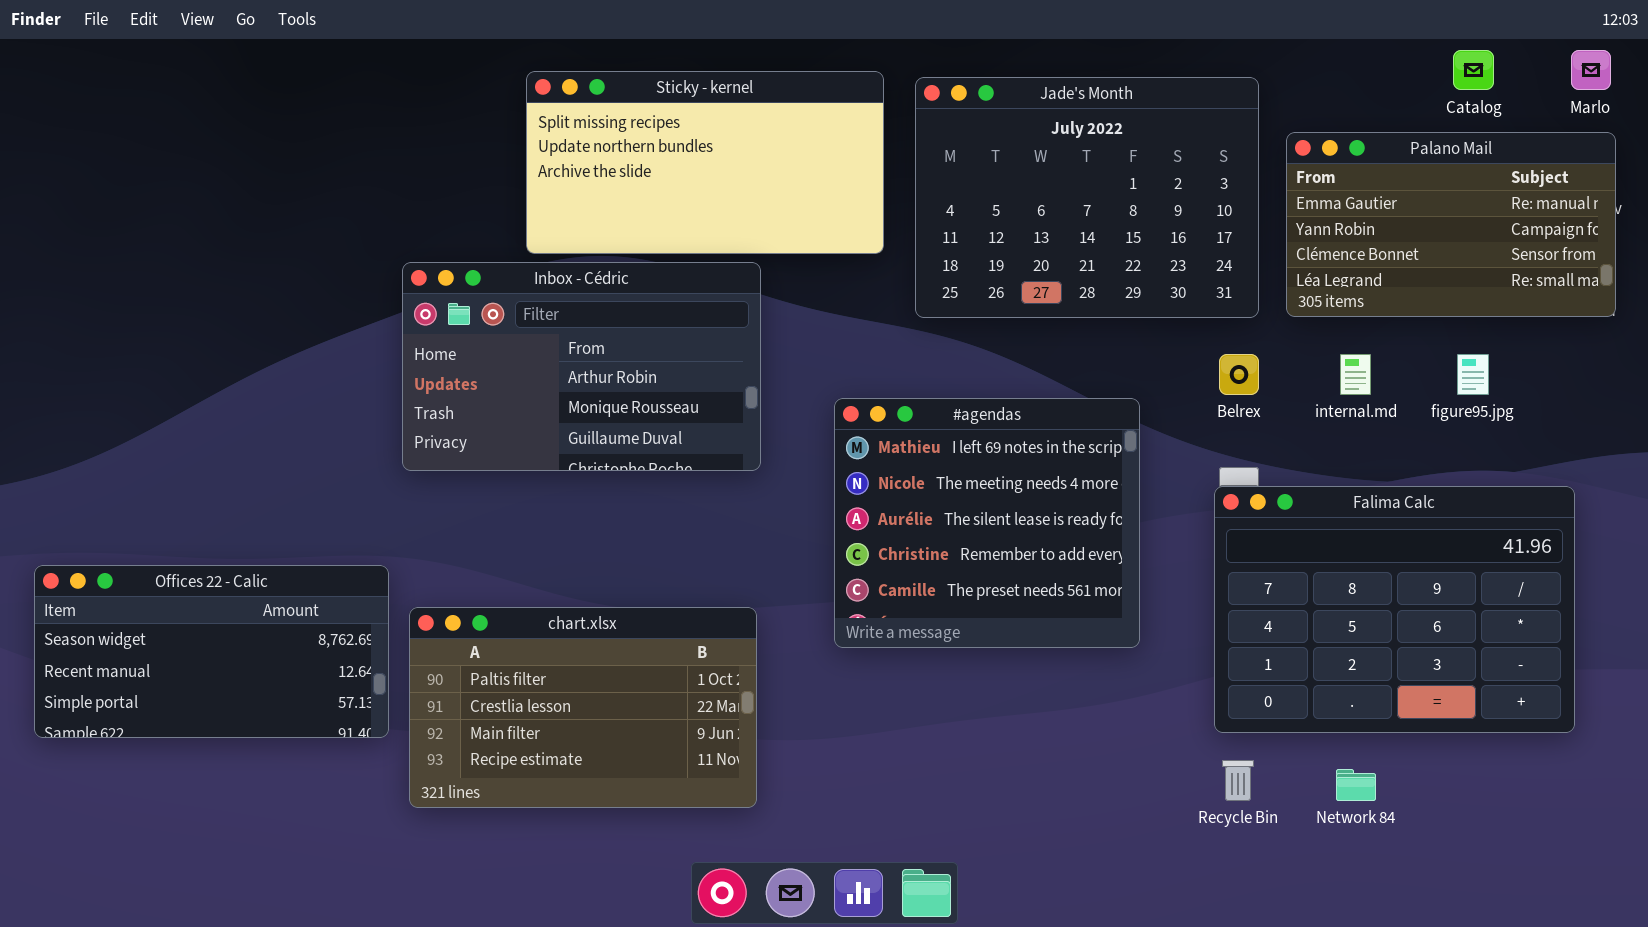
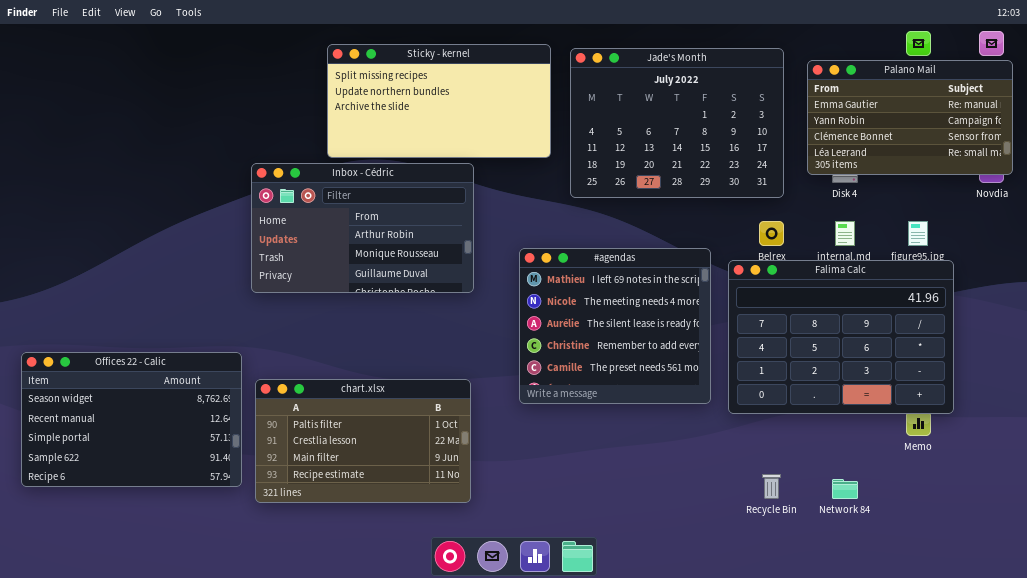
Palano Mail: [1286,132,1616,317] -> [807,60,1013,175], moved
Falima Calc: [1214,486,1575,733] -> [728,260,954,414], moved
Offices 22 - Calic: [34,565,389,738] -> [21,352,242,487], resized

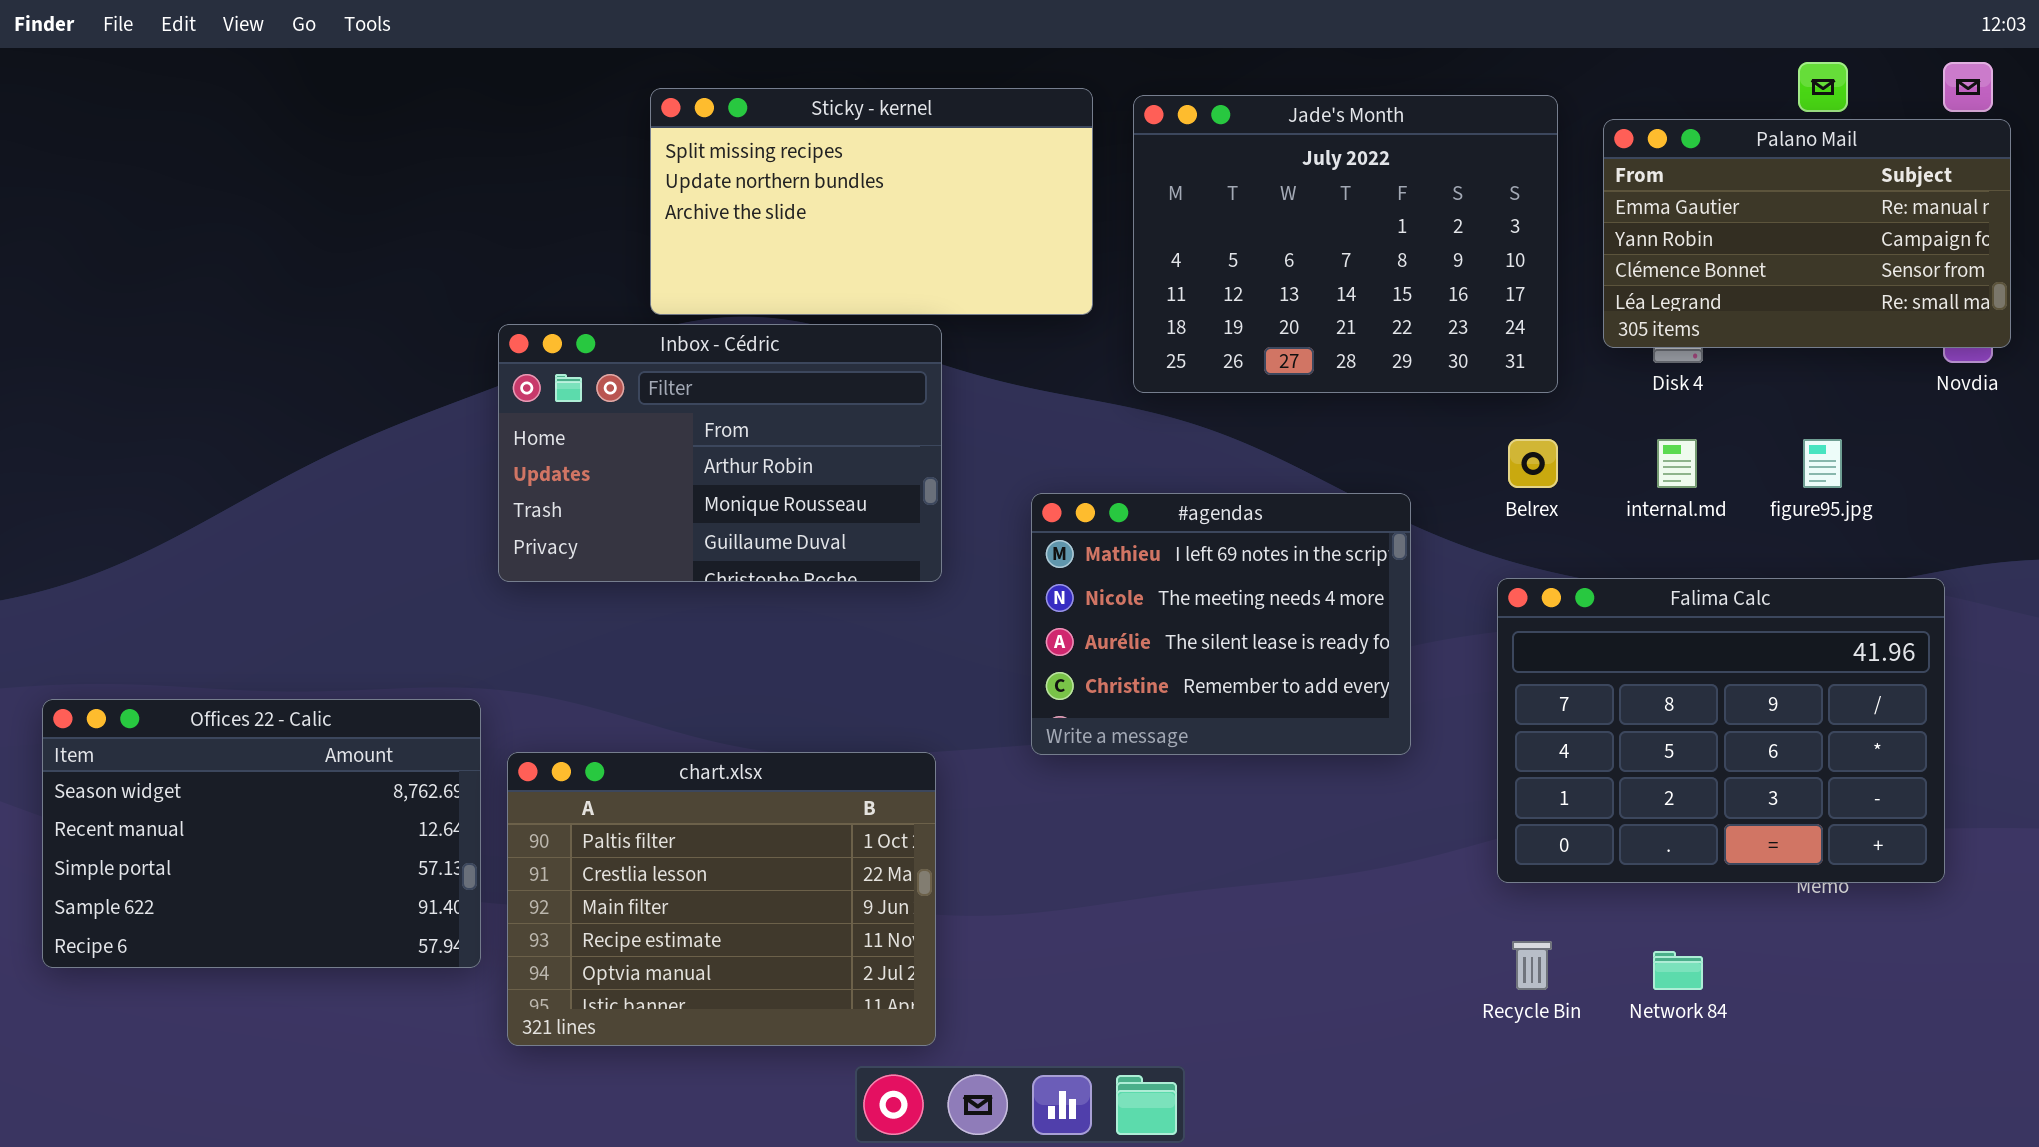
#agendas: [519,248,711,404] -> [1031,493,1411,755], resized
Falima Calc: [728,260,954,414] -> [1497,578,1945,883], moved
chart.xlsx: [255,379,471,503] -> [507,752,936,1046], resized

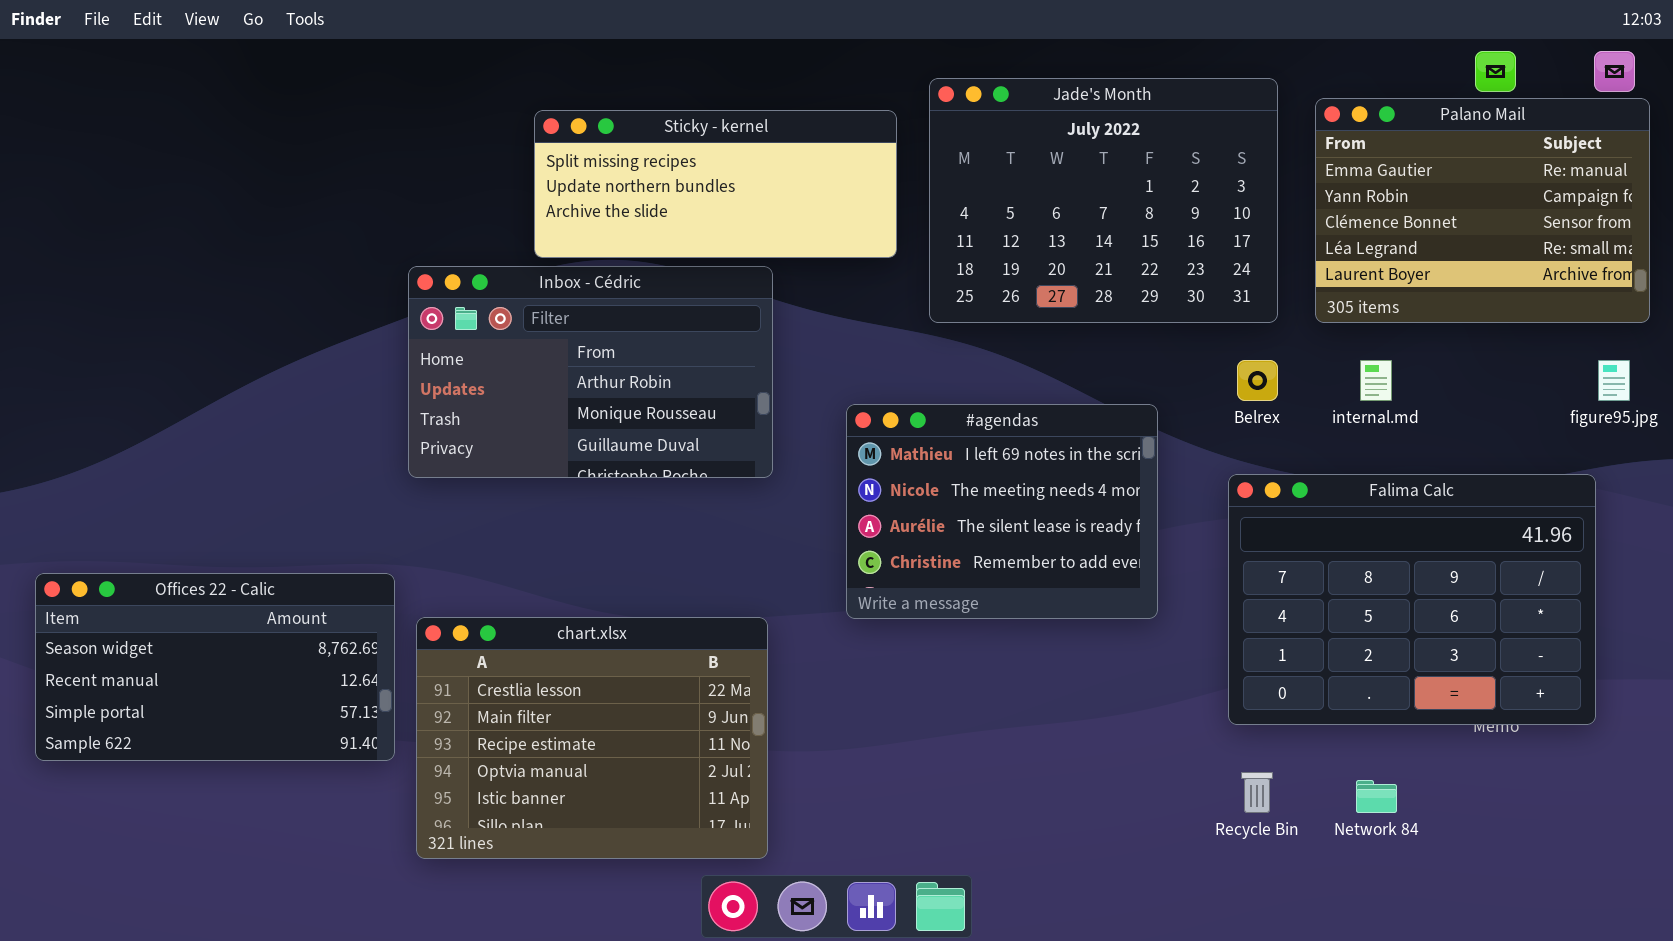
Sticky - kernel: [650,88,1093,315] -> [534,110,897,258], resized
Palano Mail: [1603,119,2011,348] -> [1315,98,1650,323], resized
figure95.jpg: [1803,439,1842,488] -> [1598,360,1630,401], moved
Offices 22 - Calic: [42,699,481,968] -> [35,573,395,761], resized
chart.xlsx: [507,752,936,1046] -> [416,617,768,859], scrolled down 1 row

